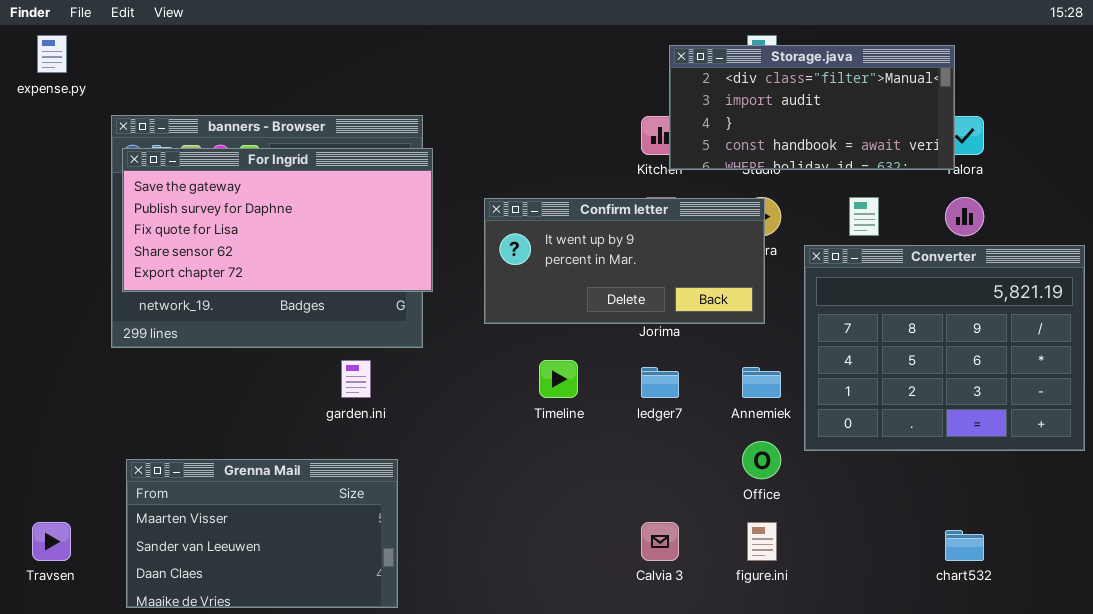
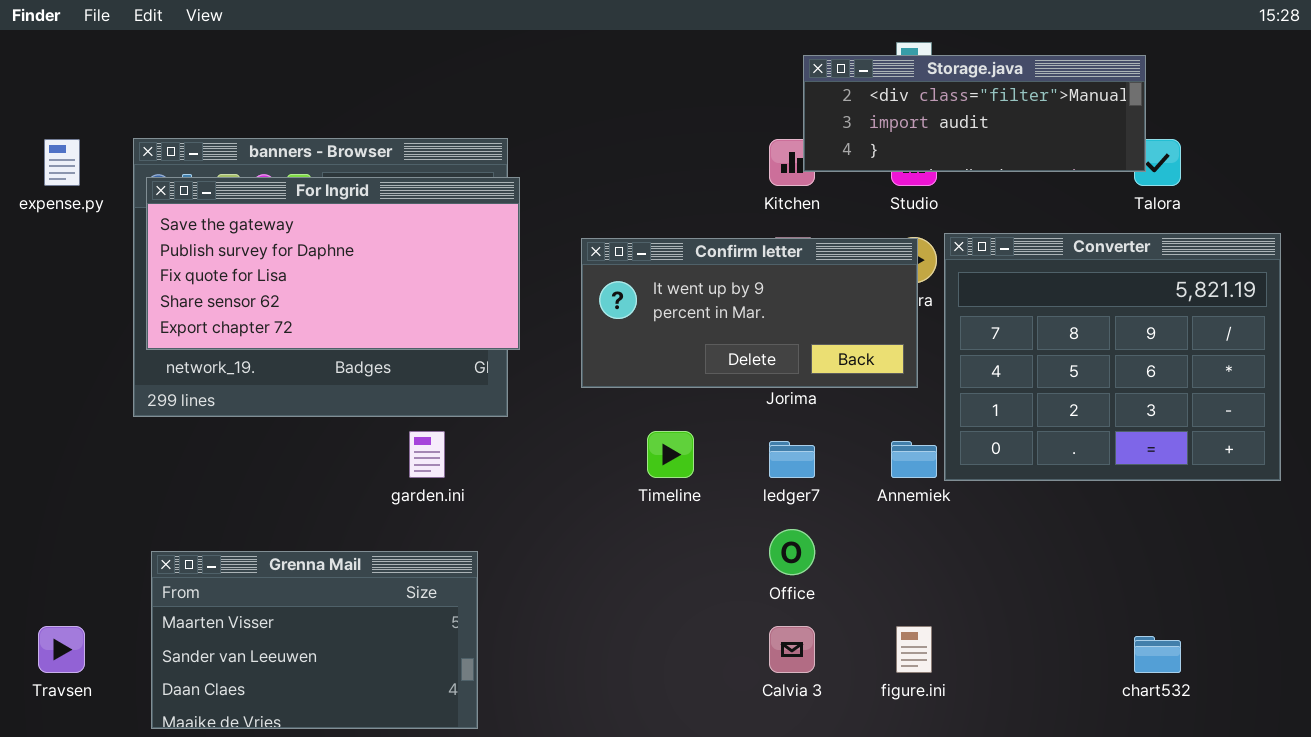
expense.py: [37,35,67,73] -> [44,139,80,186], moved
Storage.java: [669,45,955,170] -> [803,55,1146,172], resized
Converter: [804,245,1085,451] -> [944,233,1281,481], moved
Office: [742,441,781,479] -> [769,529,815,575], moved

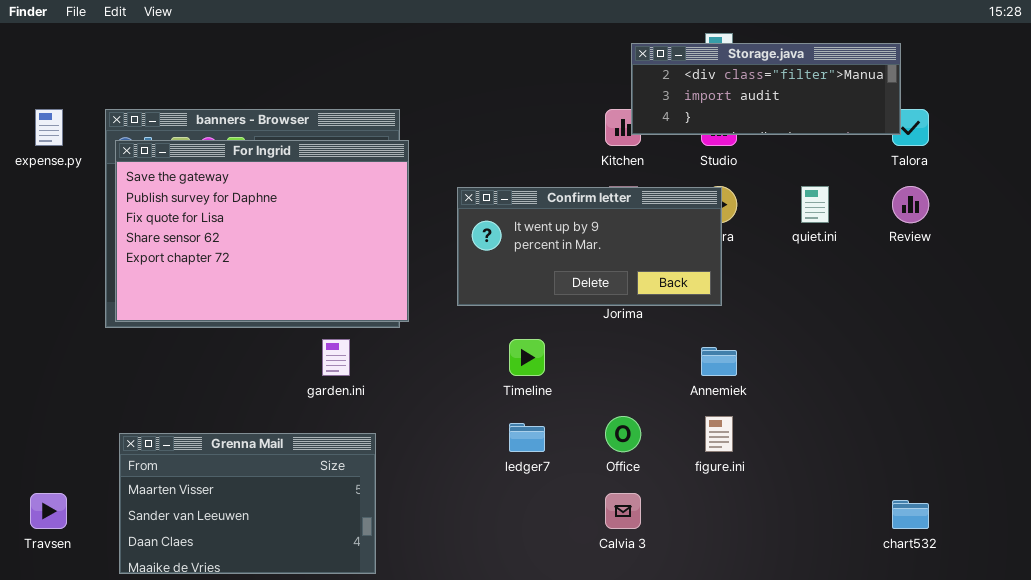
For Ingrid: [146,177,520,350] -> [115,140,409,322], resized
Converter: [944,233,1281,481] -> none, closed
ledger7: [769,441,815,478] -> [509,423,545,452], moved
figure.ini: [896,626,932,673] -> [705,416,733,452], moved

